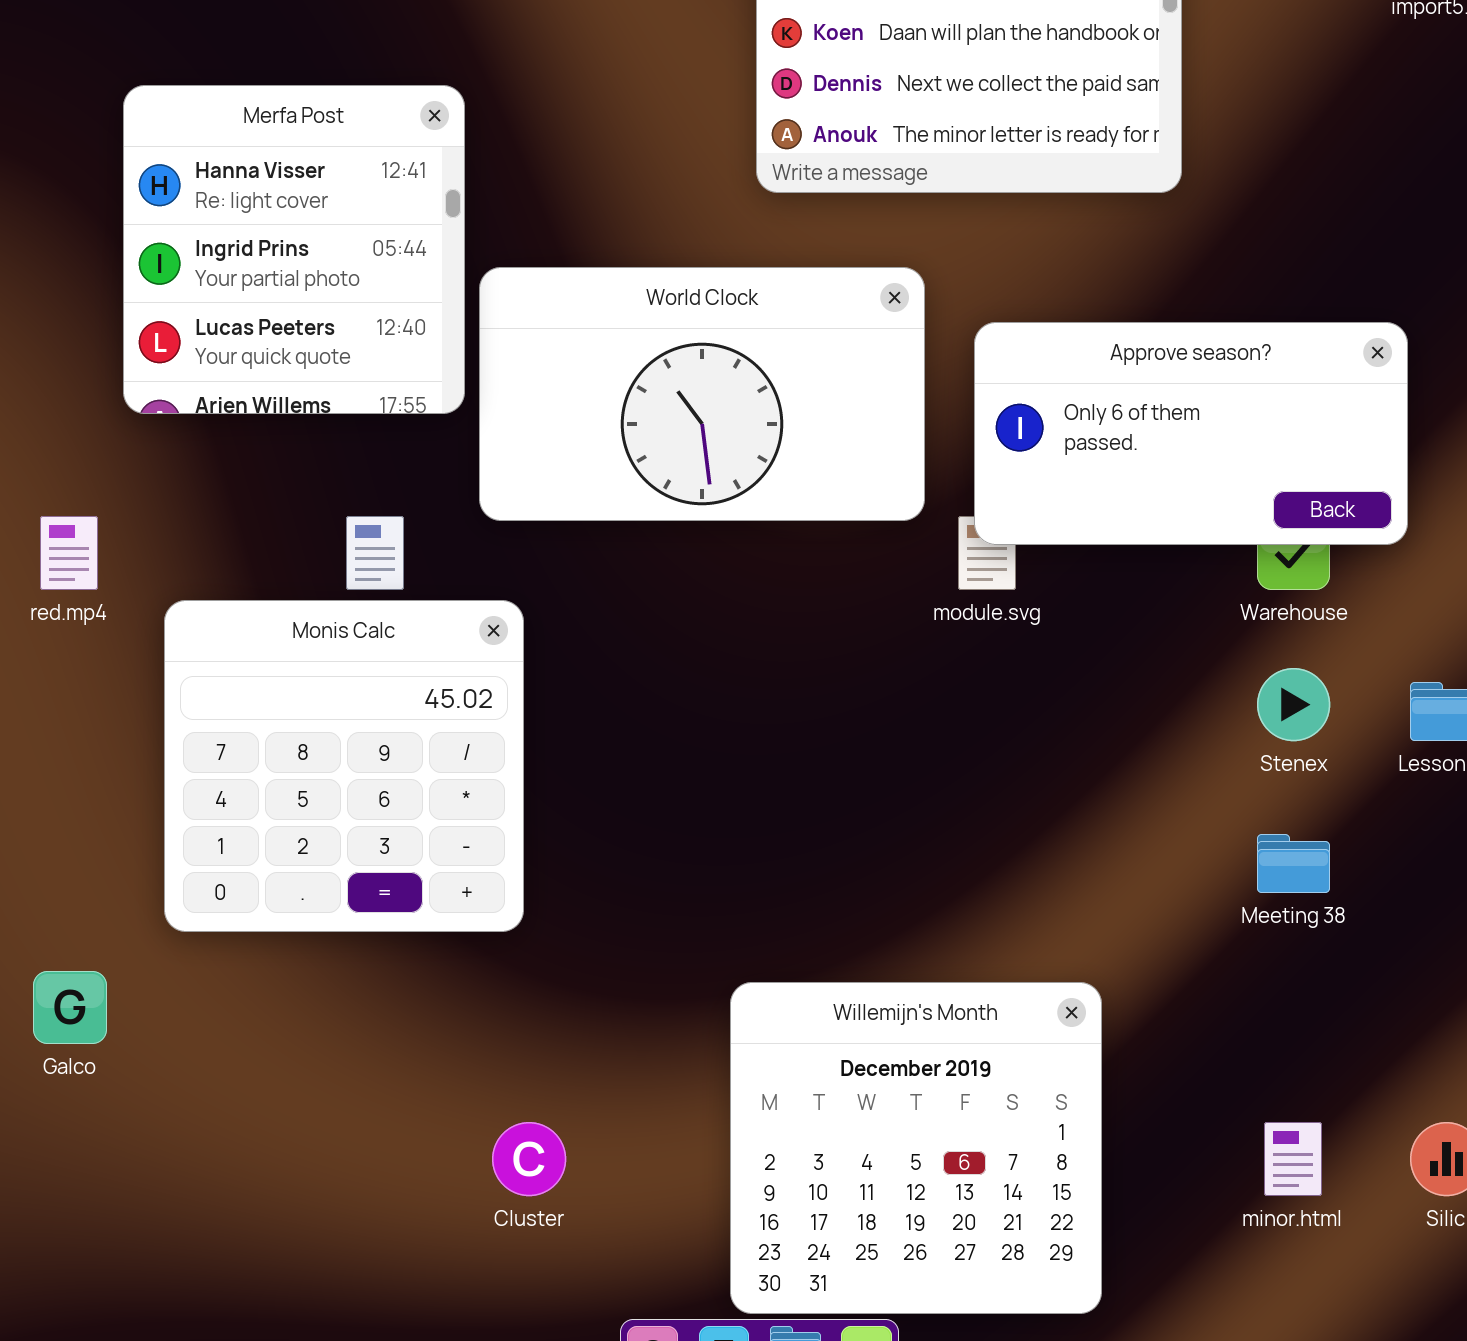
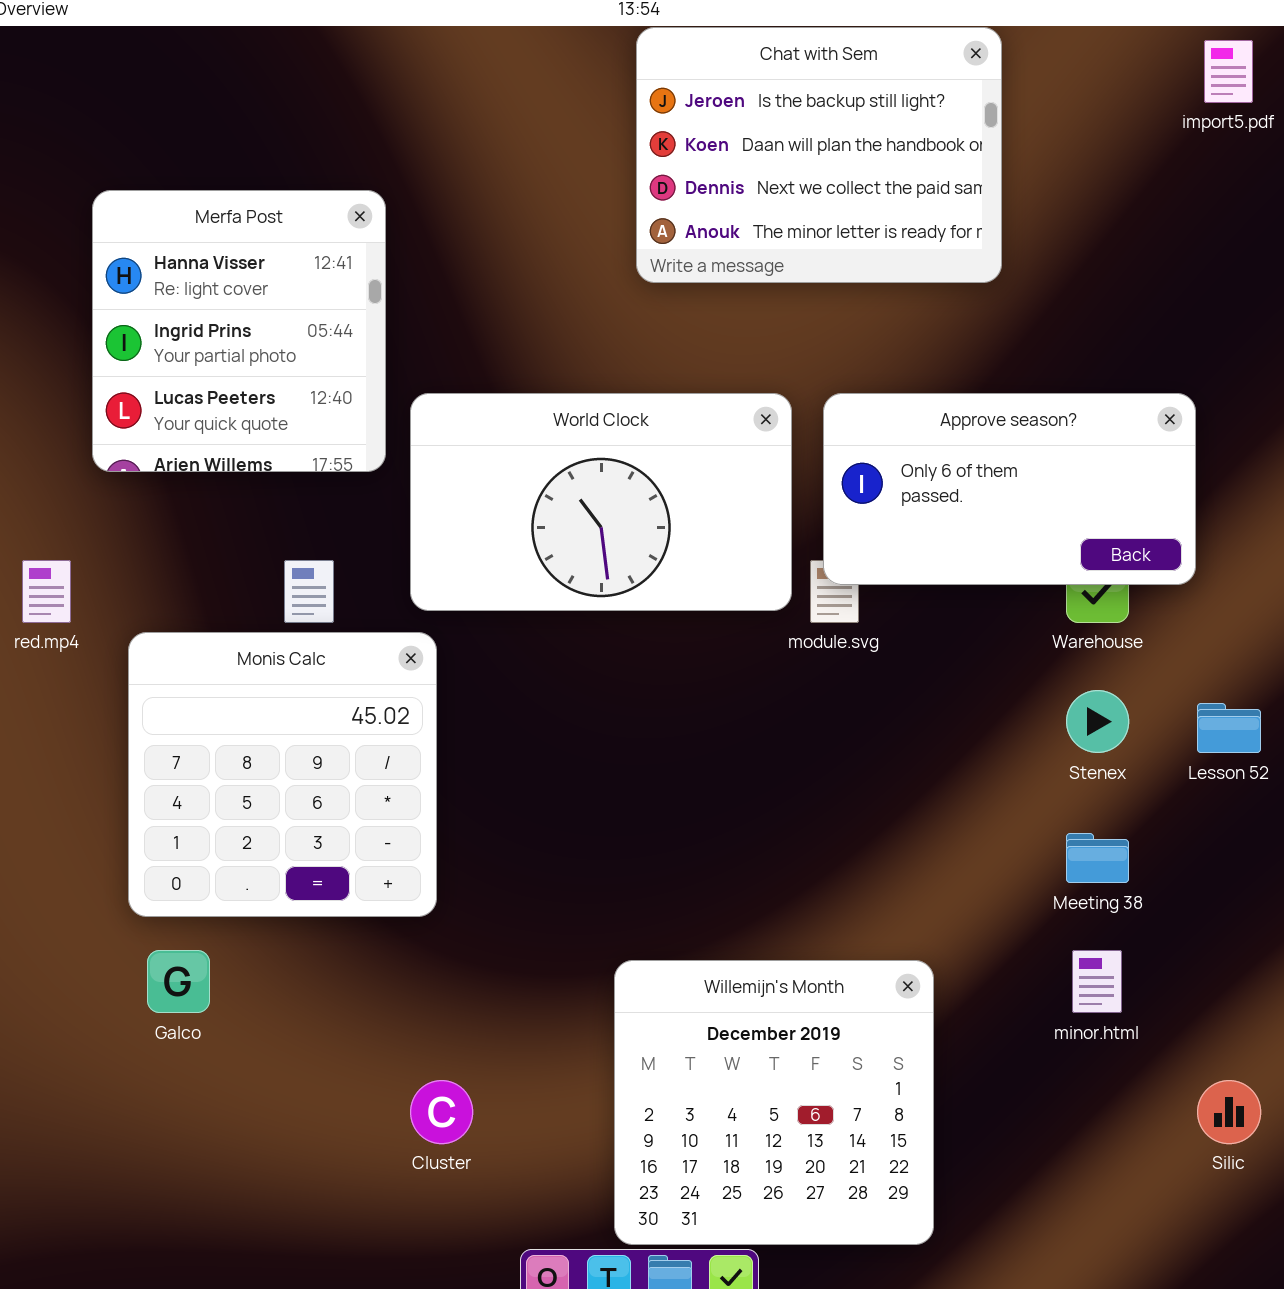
World Clock: [479,267,925,521] -> [410,393,792,611], moved
Galco: [33,971,107,1044] -> [147,950,210,1013], moved
minor.html: [1264,1122,1322,1196] -> [1072,950,1122,1013], moved

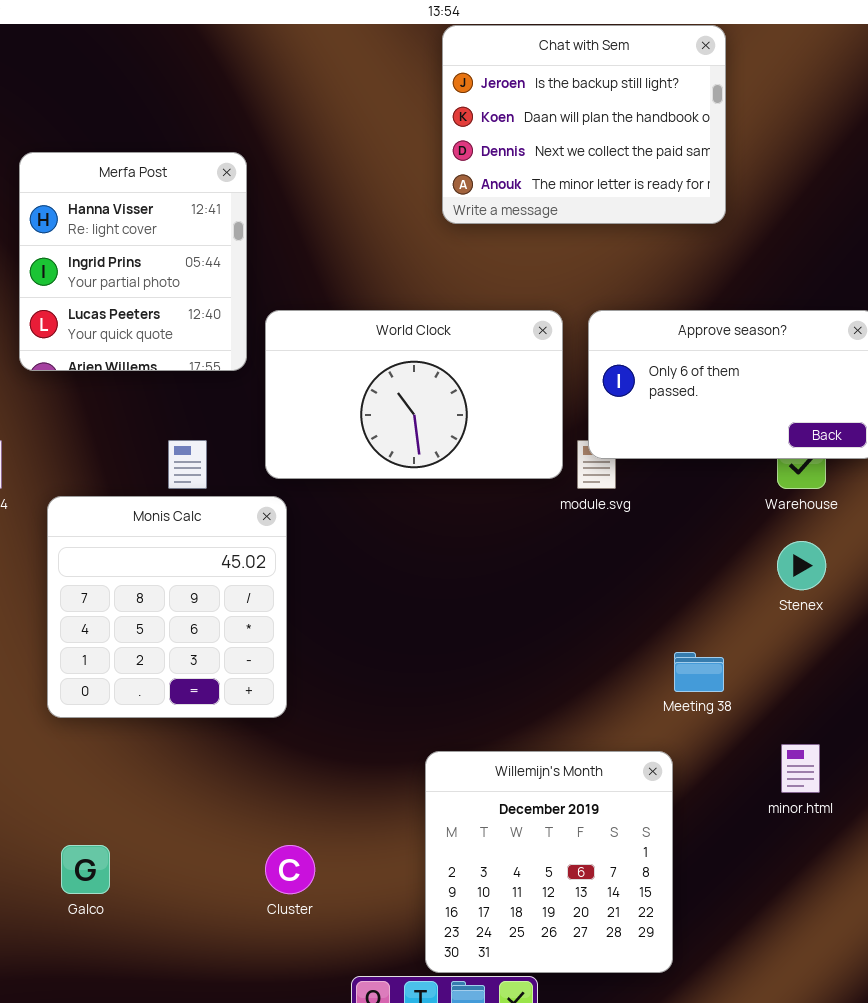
Meeting 38: [1066,833,1129,883] -> [674,652,724,692], moved
Galco: [147,950,210,1013] -> [61,845,110,894], moved

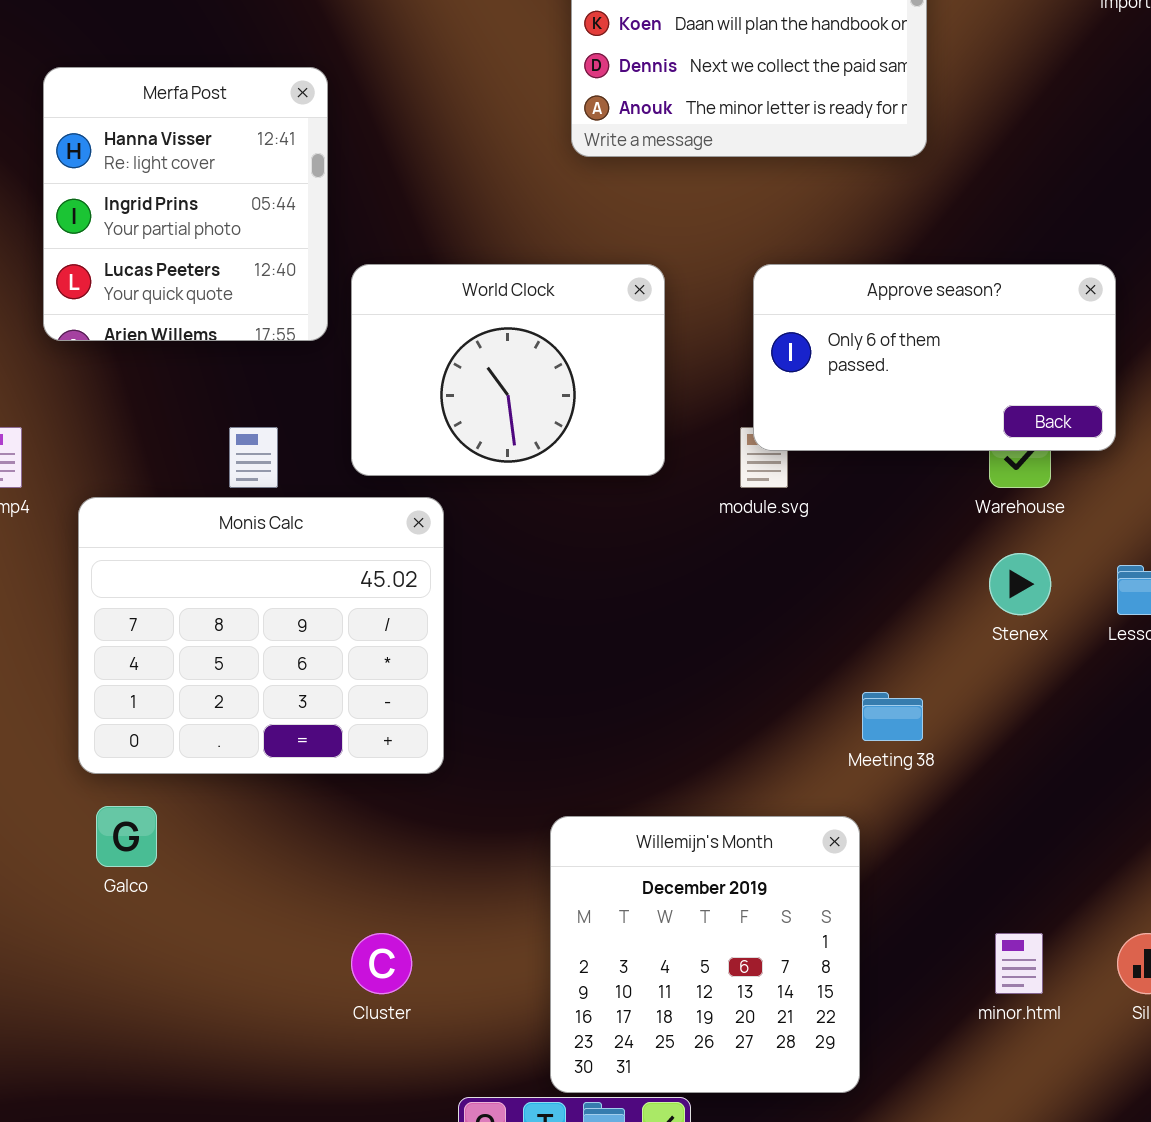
World Clock: [265,310,563,479] -> [351,264,665,476], resized
Monis Calc: [47,496,287,718] -> [78,497,444,774], resized
minor.html: [781,744,820,793] -> [995,933,1043,994], moved
Galco: [61,845,110,894] -> [96,806,157,867], moved

